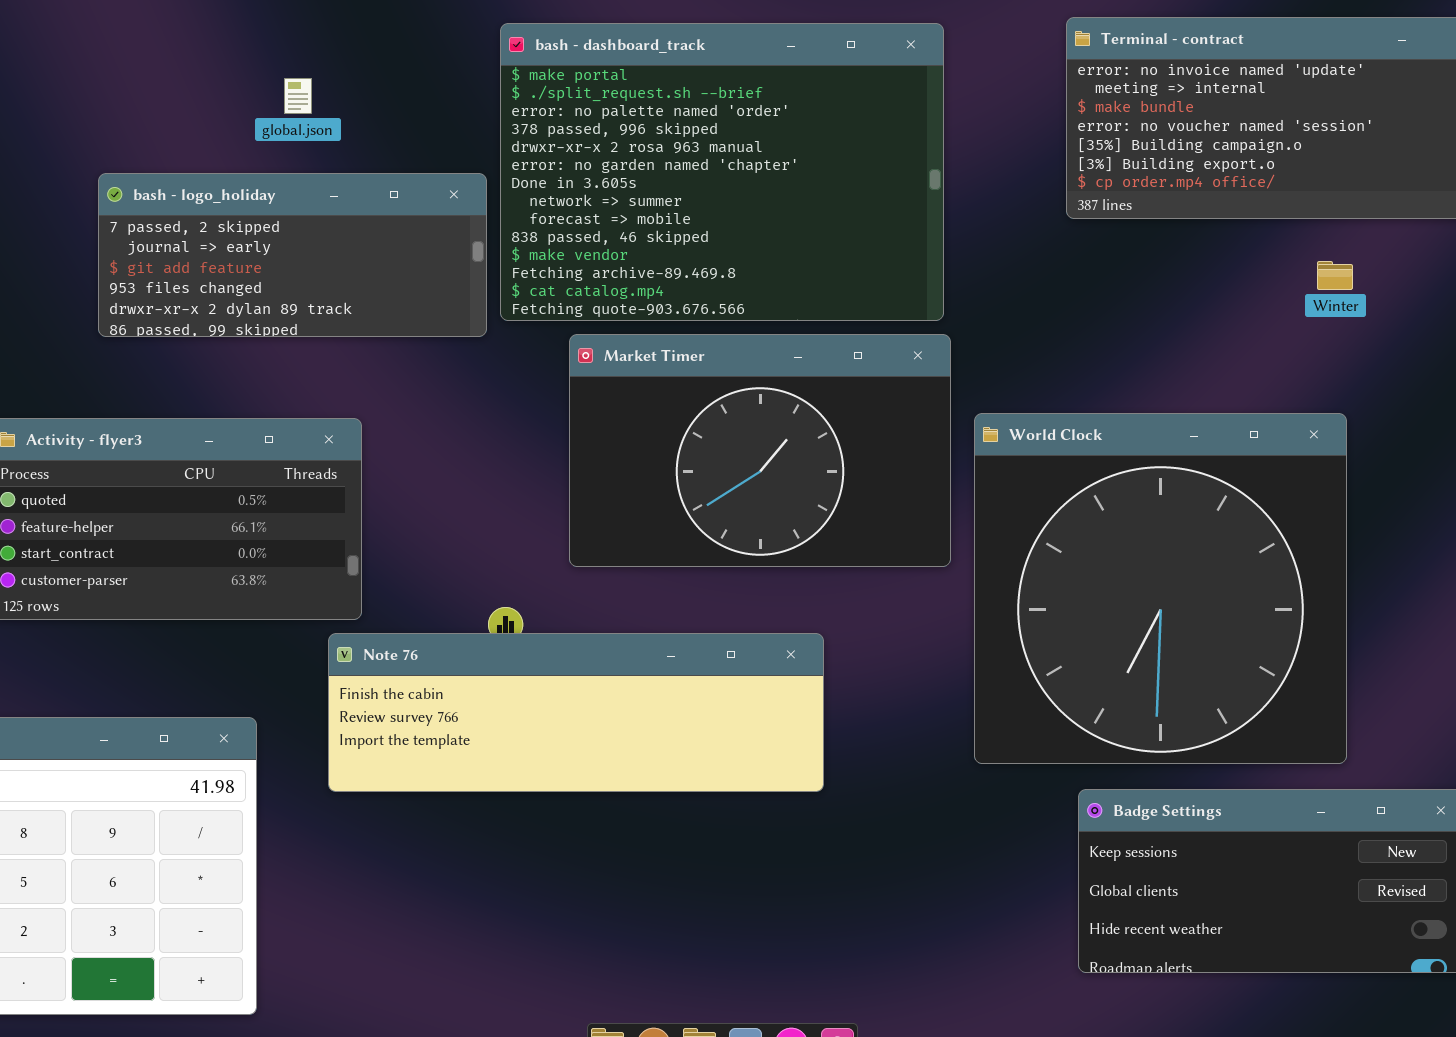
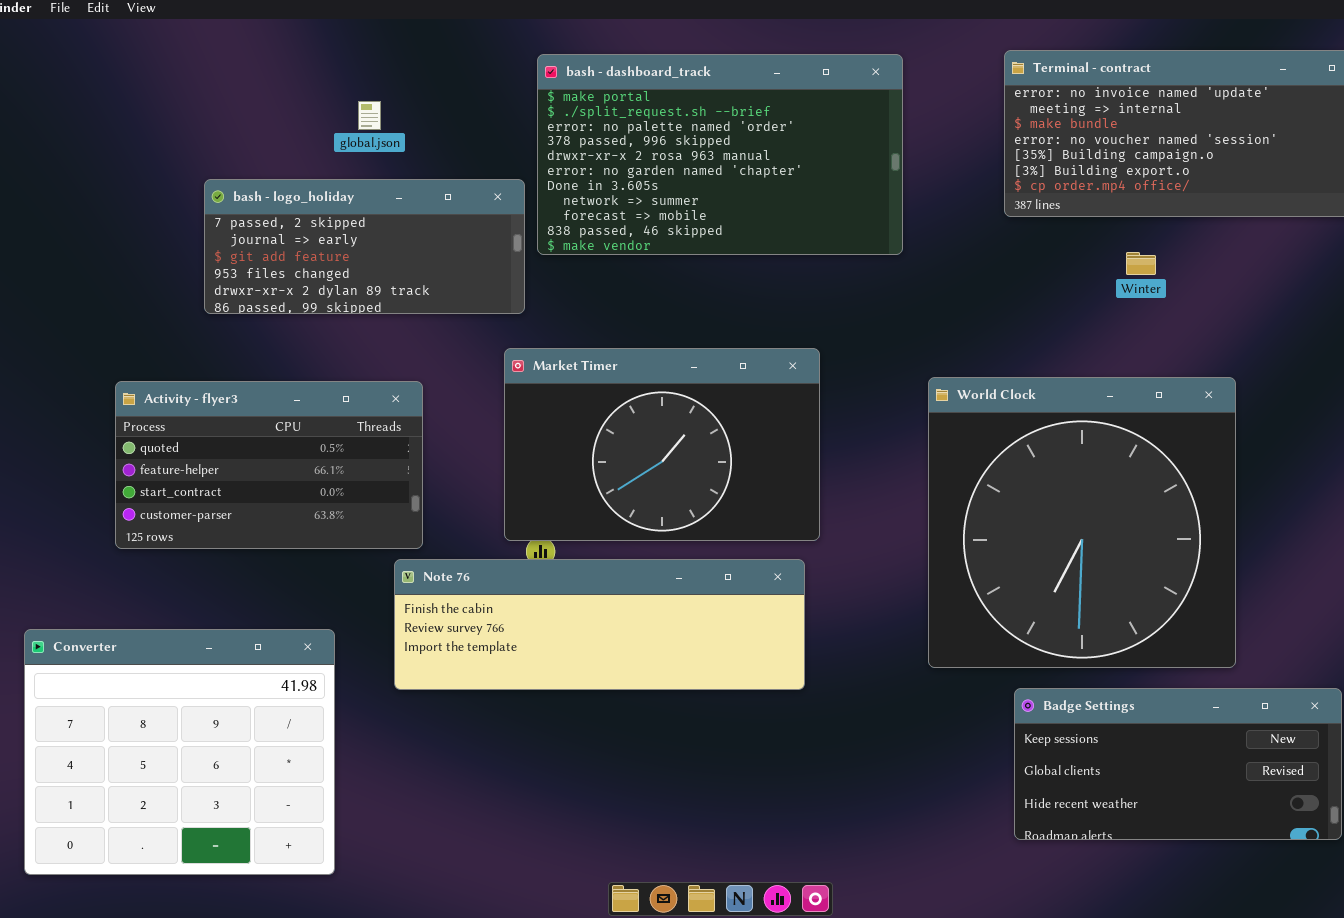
bash - dashboard_track: [500,23,944,321] -> [537,54,903,255], resized
Winter: [1317,261,1353,290] -> [1126,252,1156,275], moved
Market Timer: [569,334,951,567] -> [504,348,820,541], moved

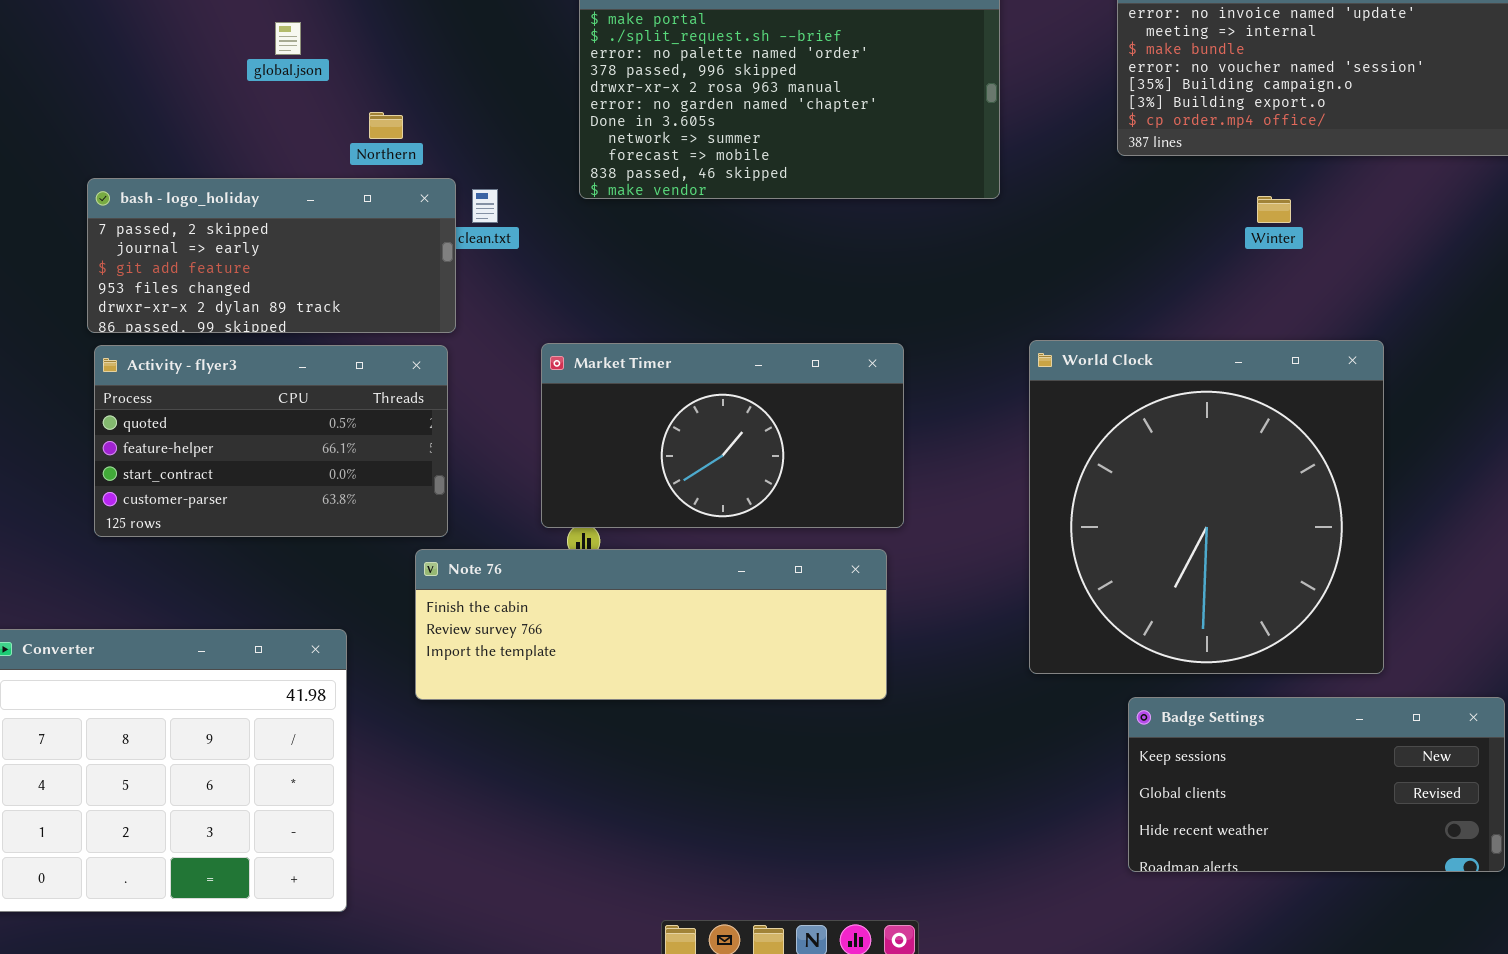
global.json: [358,101,381,130] -> [275,22,301,55], moved
bash - logo_holiday: [204,179,525,314] -> [87,178,456,333], moved
Market Timer: [504,348,820,541] -> [541,343,904,528], resized

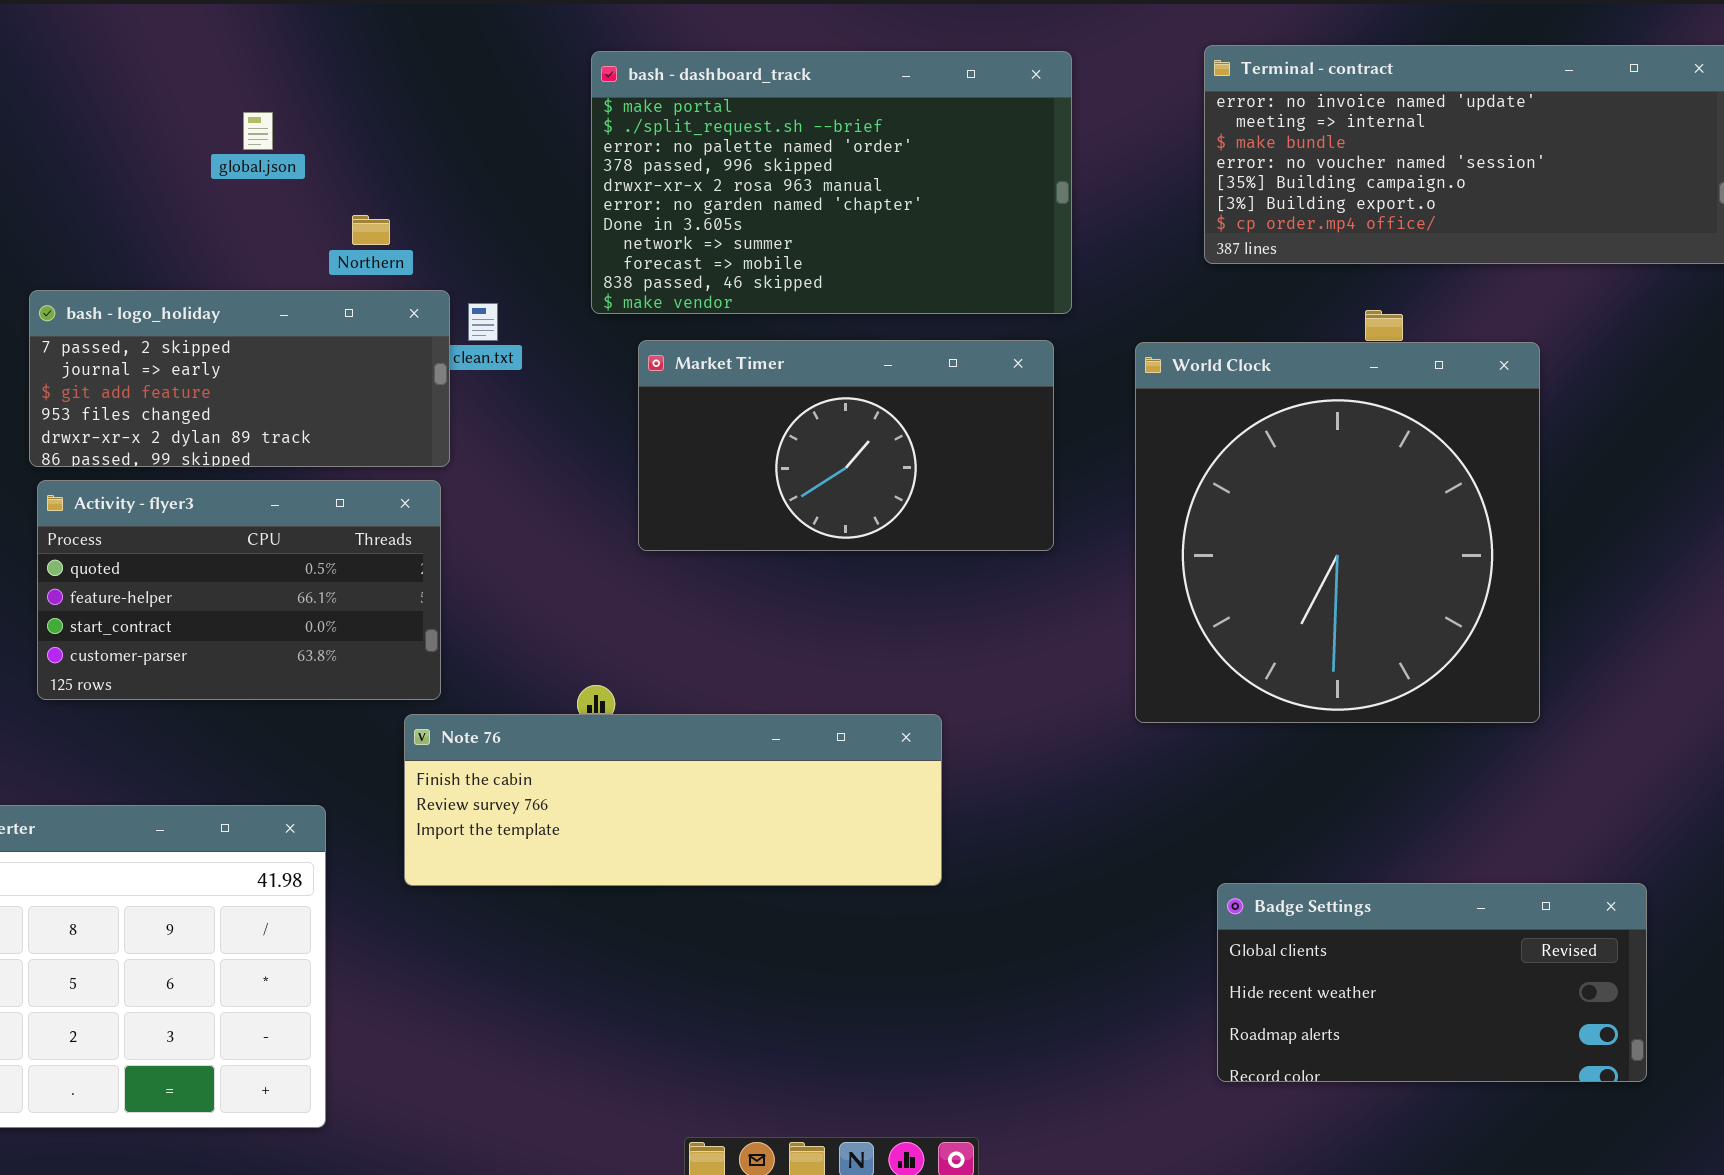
World Clock: [1029,340,1384,674] -> [1135,342,1540,723], moved
Market Timer: [541,343,904,528] -> [638,340,1054,551], moved
Badge Settings: [1128,697,1505,872] -> [1217,883,1647,1082], scrolled down 1 row

